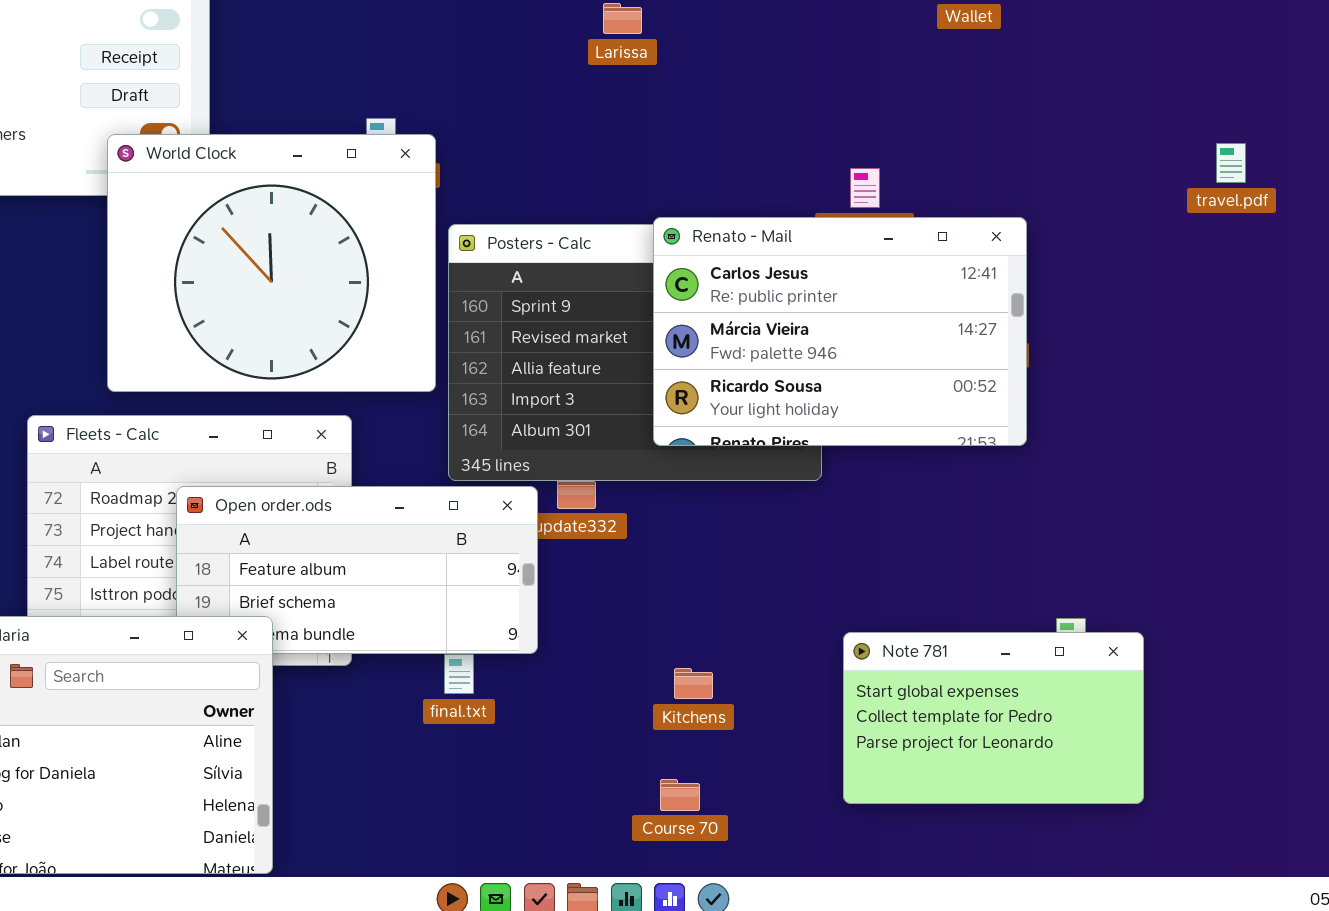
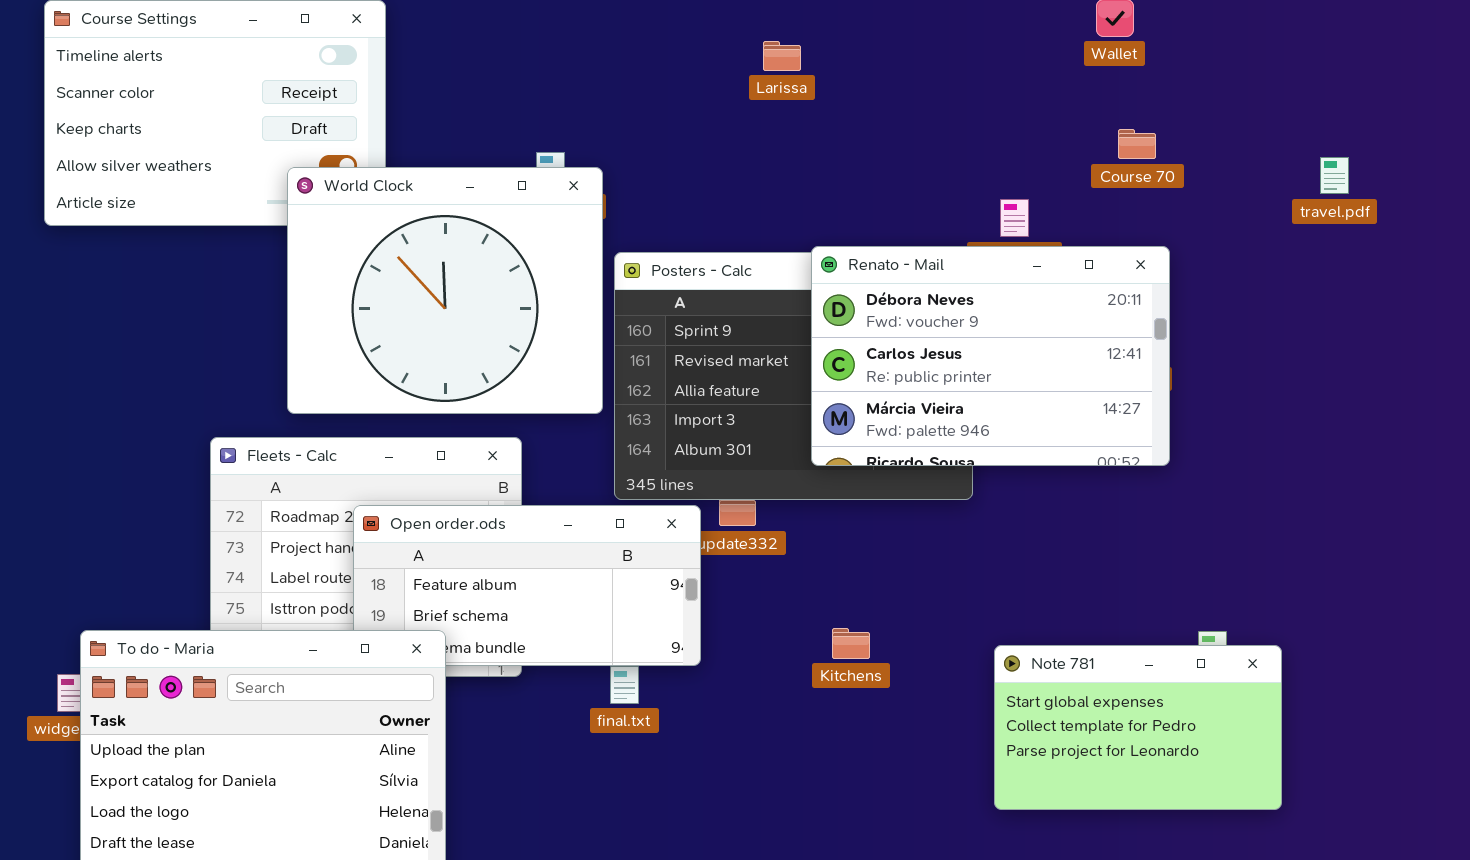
travel.pdf: [1216,143,1246,183] -> [1320,157,1349,194], moved
Renato - Mail: [653,217,1027,446] -> [811,246,1170,466], scrolled up 1 row
Kitchens: [674,668,713,699] -> [832,628,870,659], moved
Course 70: [660,779,700,811] -> [1118,129,1156,159], moved

